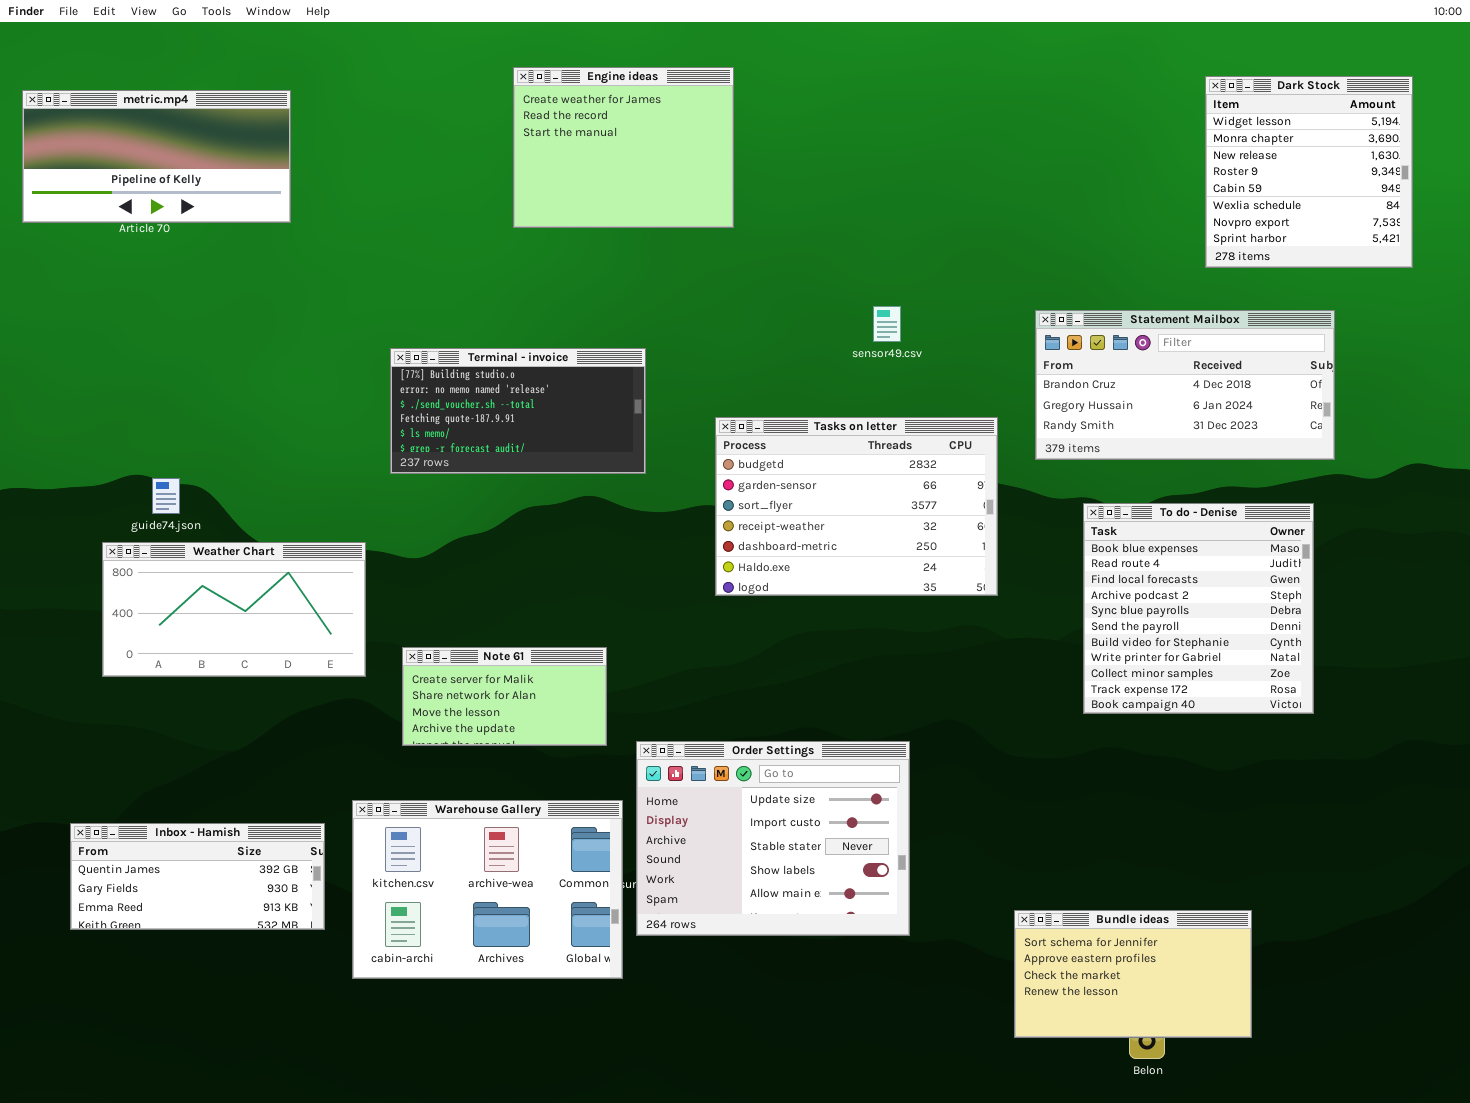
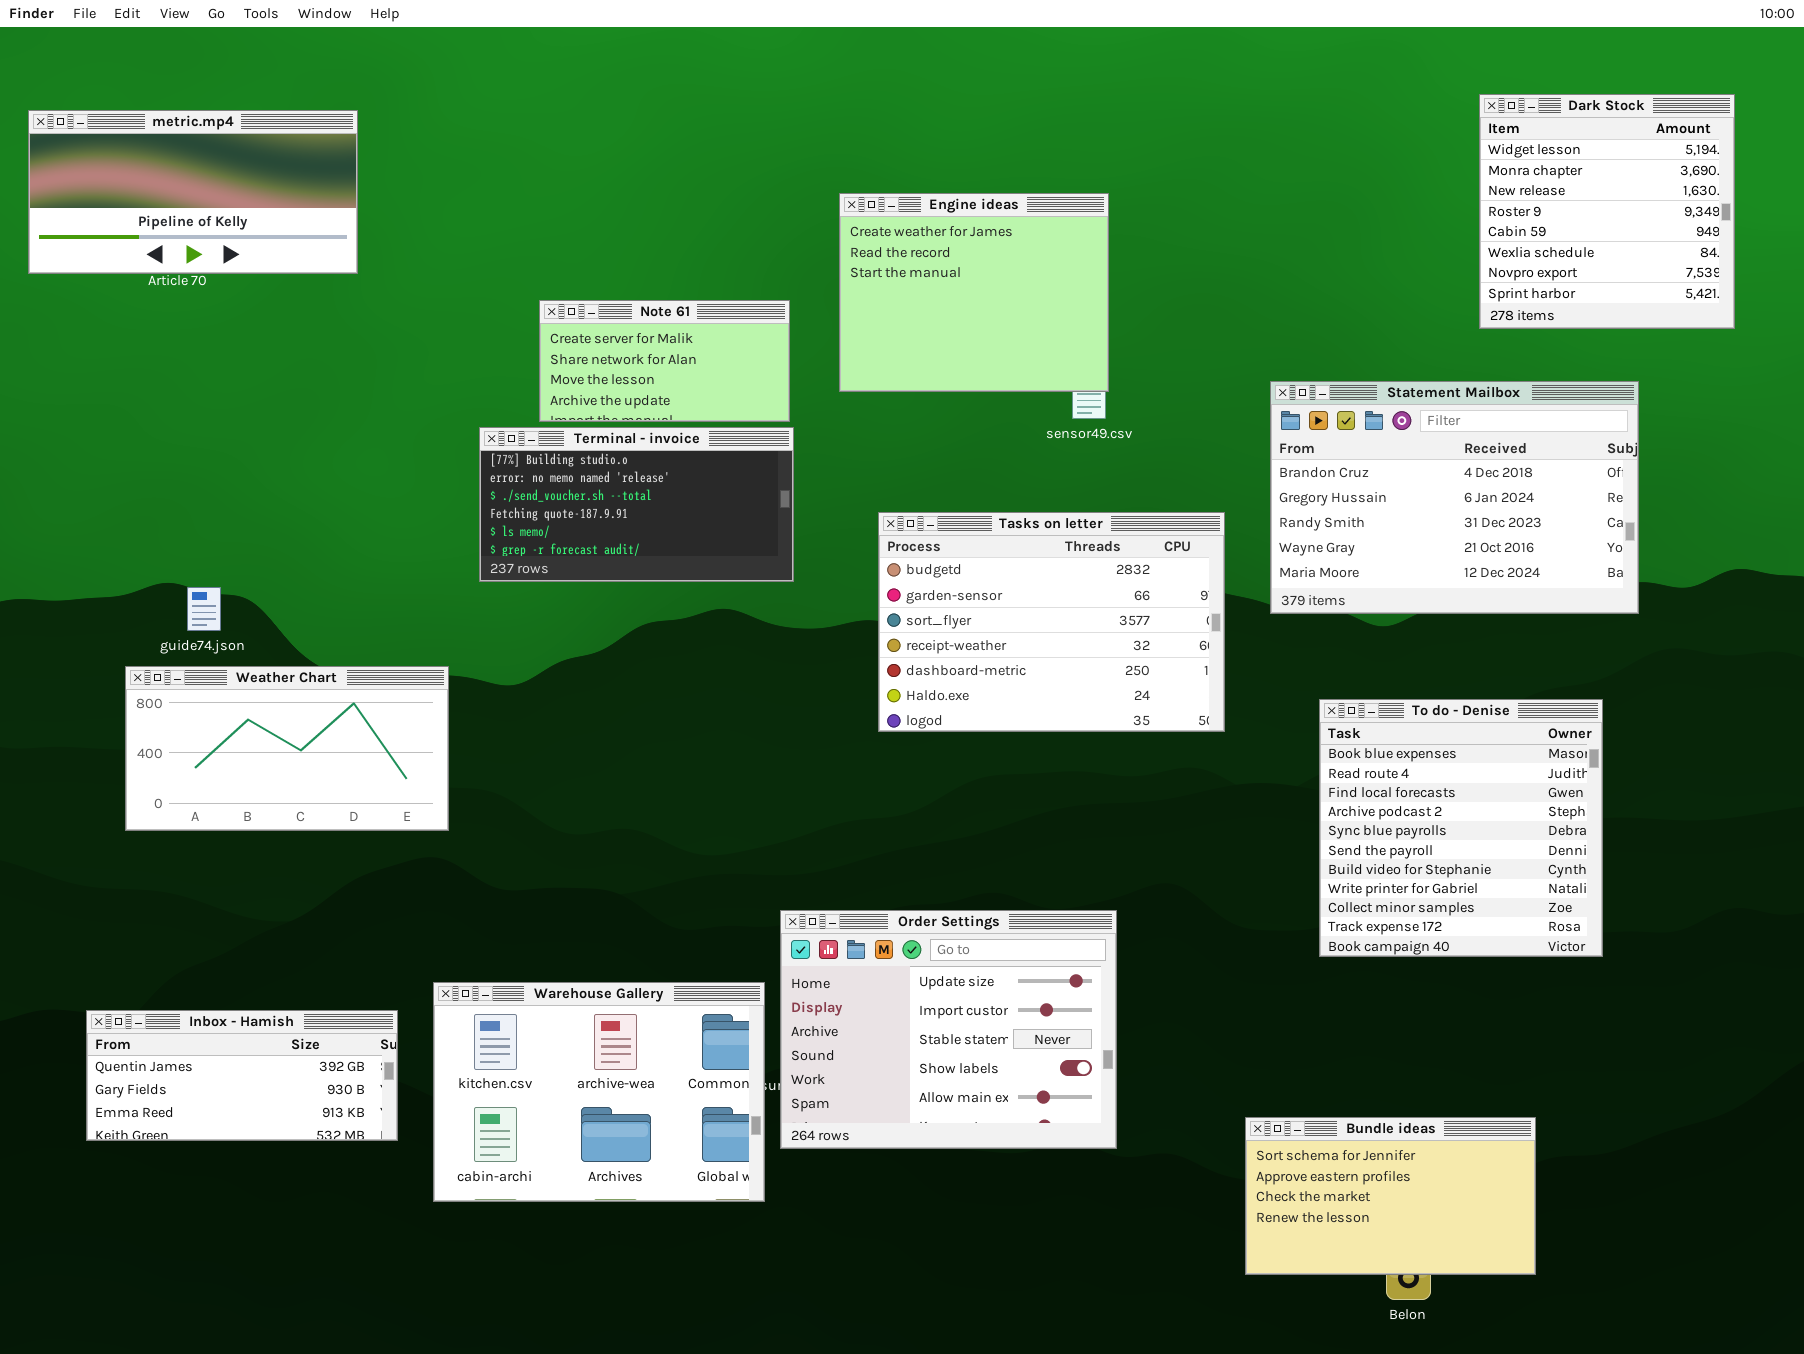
Engine ideas: [513,67,734,228] -> [839,193,1109,392], moved
Statement Mailbox: [1035,310,1335,460] -> [1270,381,1639,614], resized
To do - Denise: [1083,503,1314,714] -> [1319,699,1603,957], moved
Note 61: [402,647,607,746] -> [539,300,790,422], moved

